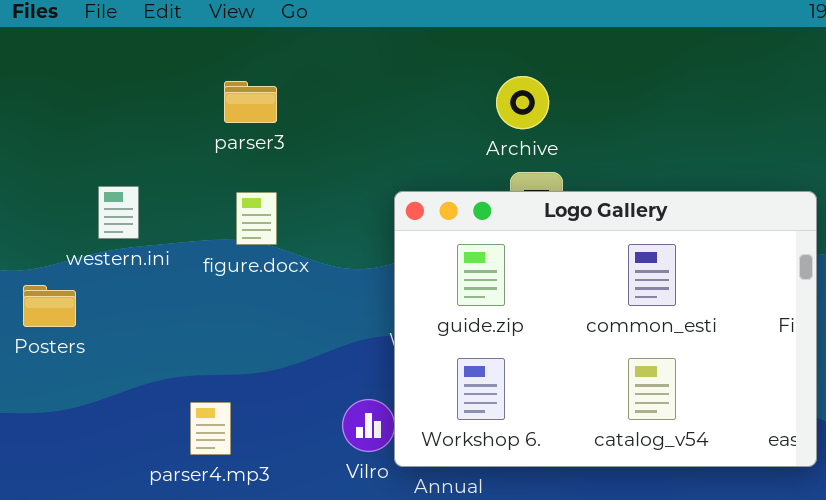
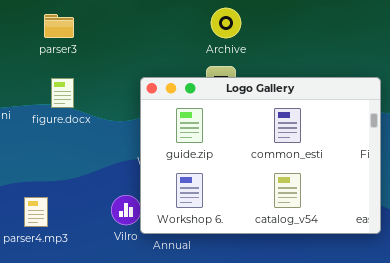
Archive: [496,76,549,129] -> [211,8,241,38], moved

